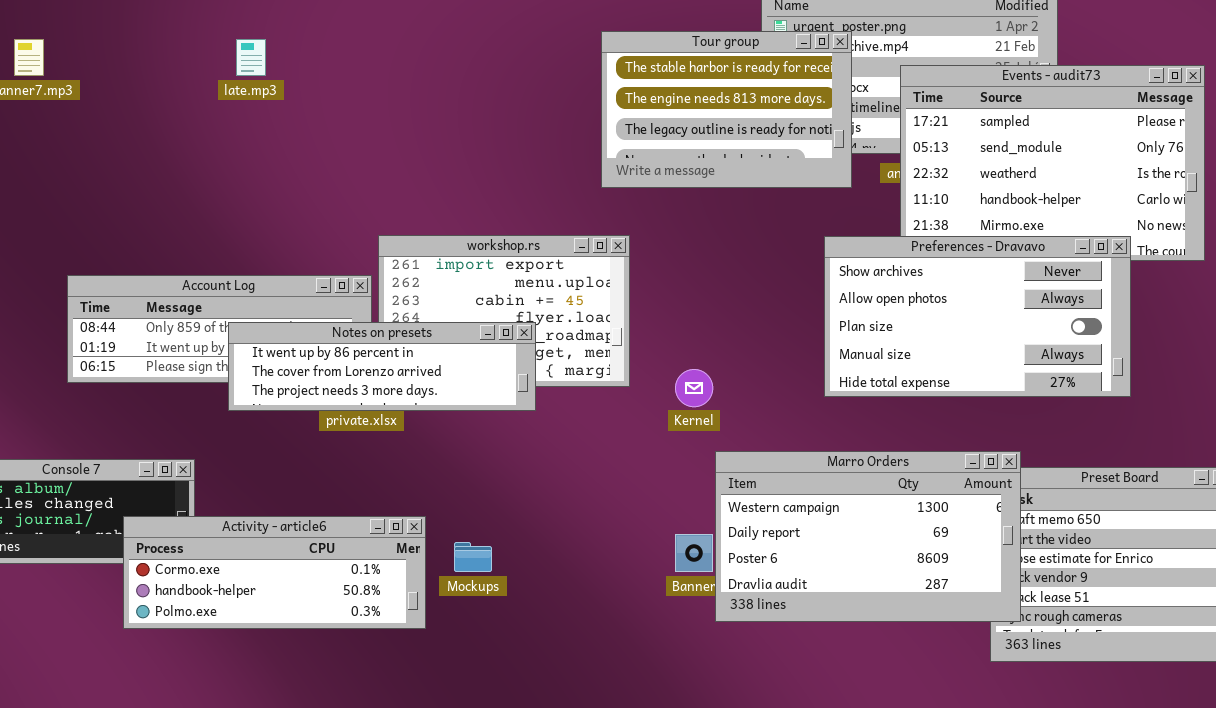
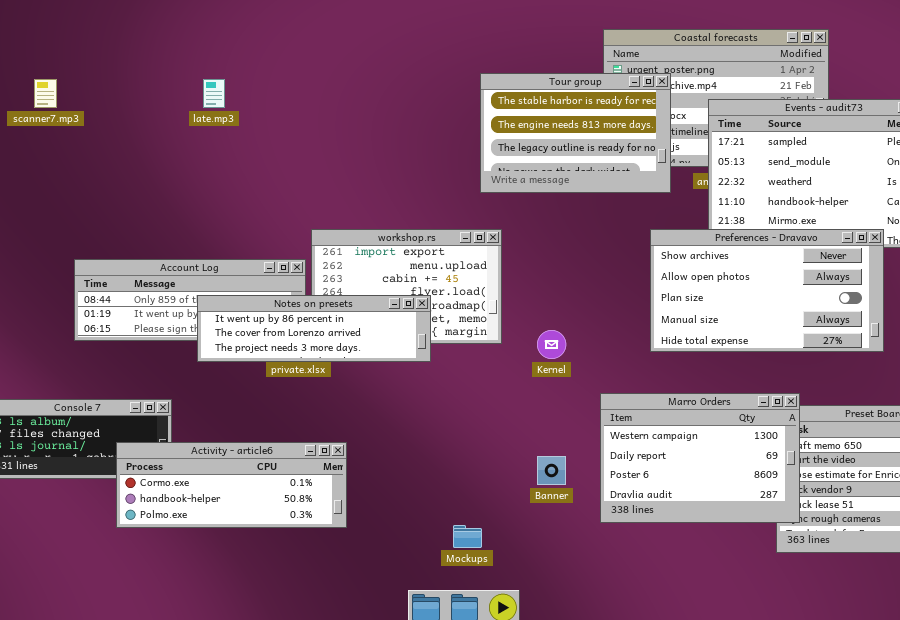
Marro Orders: [715,451,1021,622] -> [600,393,800,523], resized
Mockups: [454,542,492,572] -> [453,525,482,548], moved

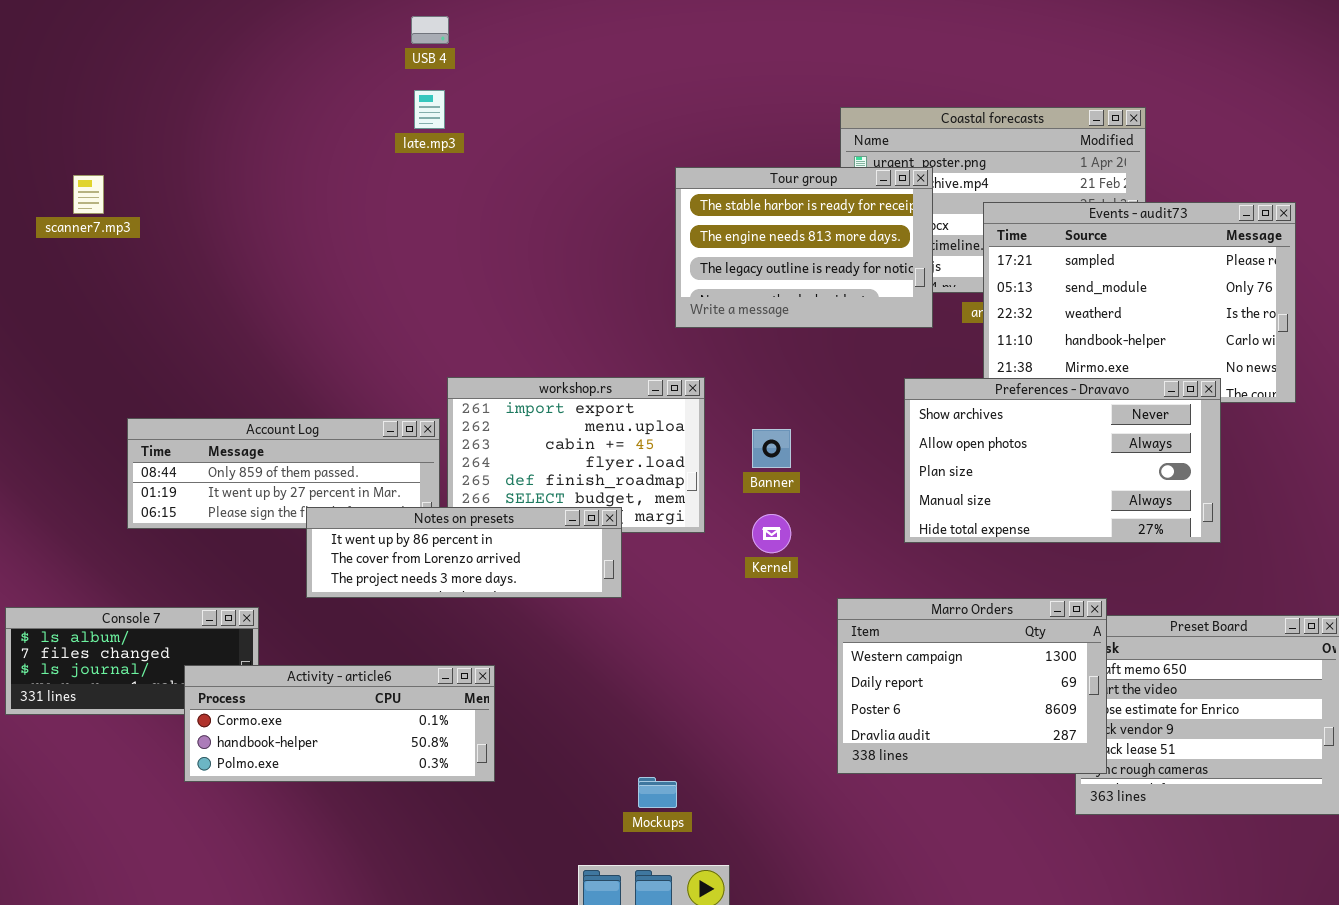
late.mp3: [203,79,225,108] -> [414,90,445,129], moved
Notes on presets: [197,295,431,362] -> [306,507,622,598], moved
Banner: [537,456,566,485] -> [752,429,791,468], moved

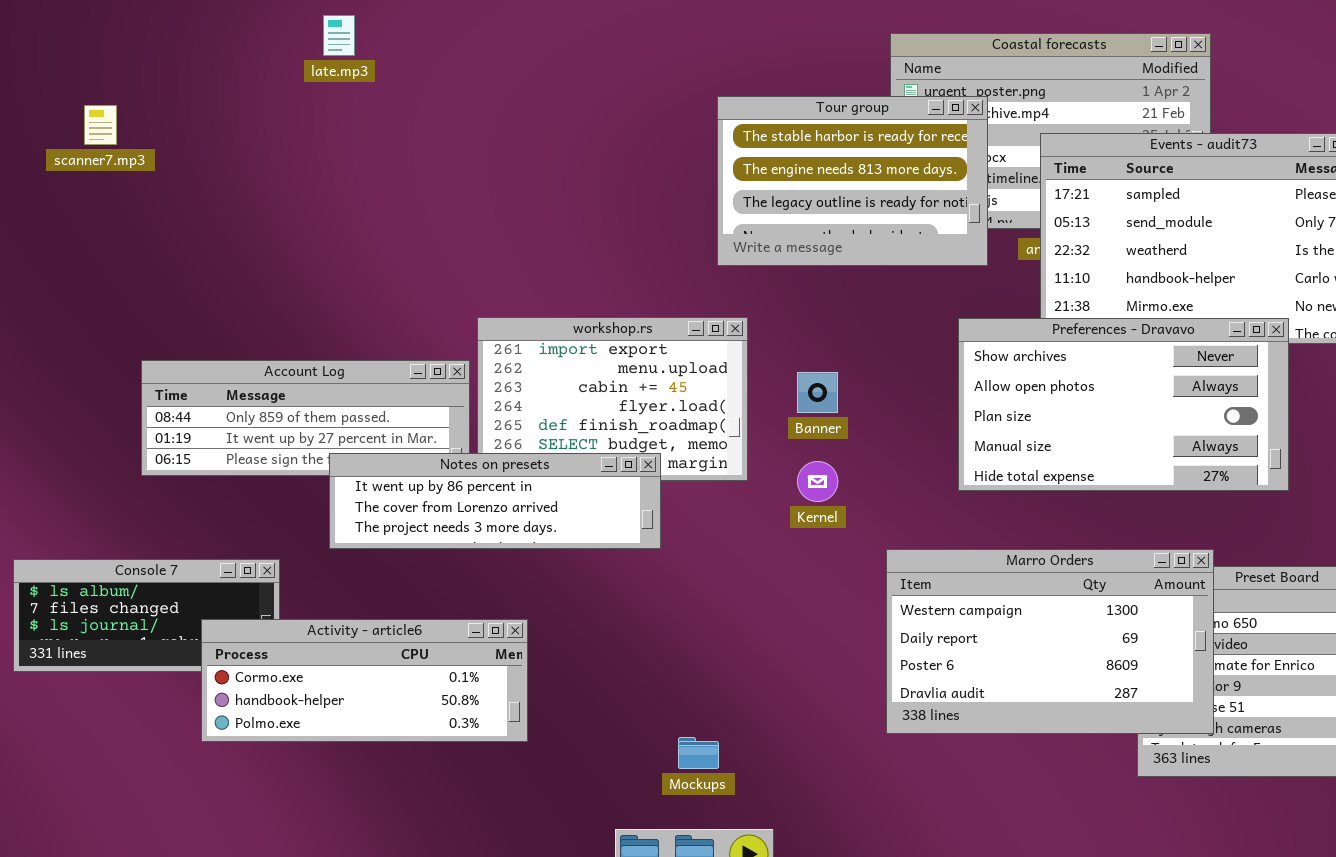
late.mp3: [414,90,445,129] -> [323,15,355,56], moved
Marro Orders: [837,598,1107,774] -> [886,549,1214,734], resized

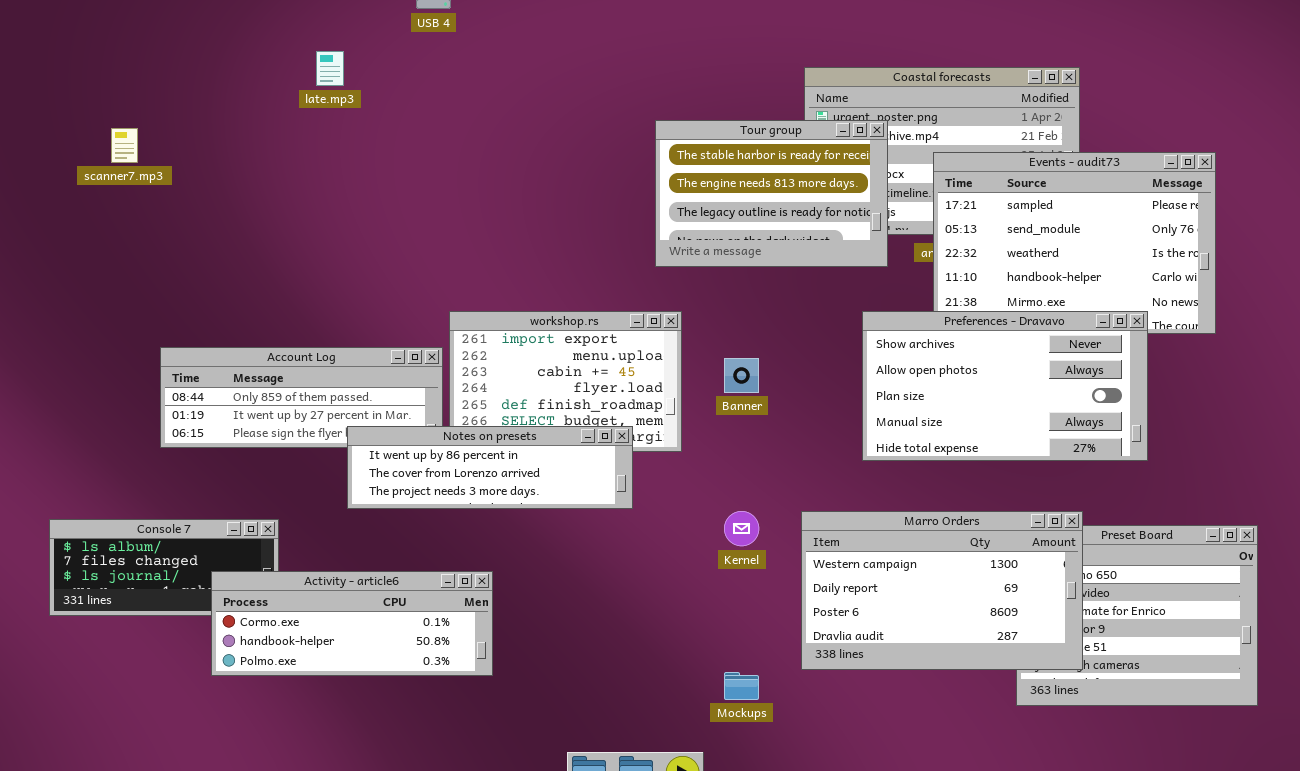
Notes on presets: [329,453,661,549] -> [347,426,633,509], moved
Kernel: [797,461,838,502] -> [724,511,759,546], moved
Mockups: [678,737,719,769] -> [724,672,759,700], moved

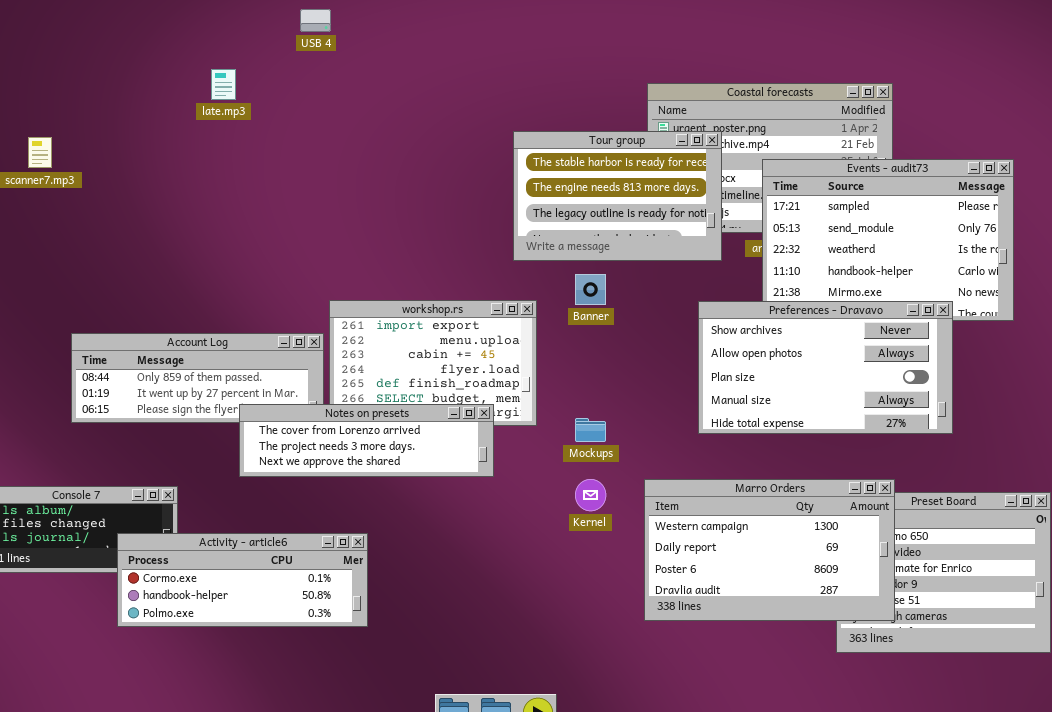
Banner: [724,358,759,393] -> [575,274,606,305], moved
Notes on presets: [347,426,633,509] -> [239,404,494,477], scrolled down 1 row
Mockups: [724,672,759,700] -> [575,418,606,442], moved

